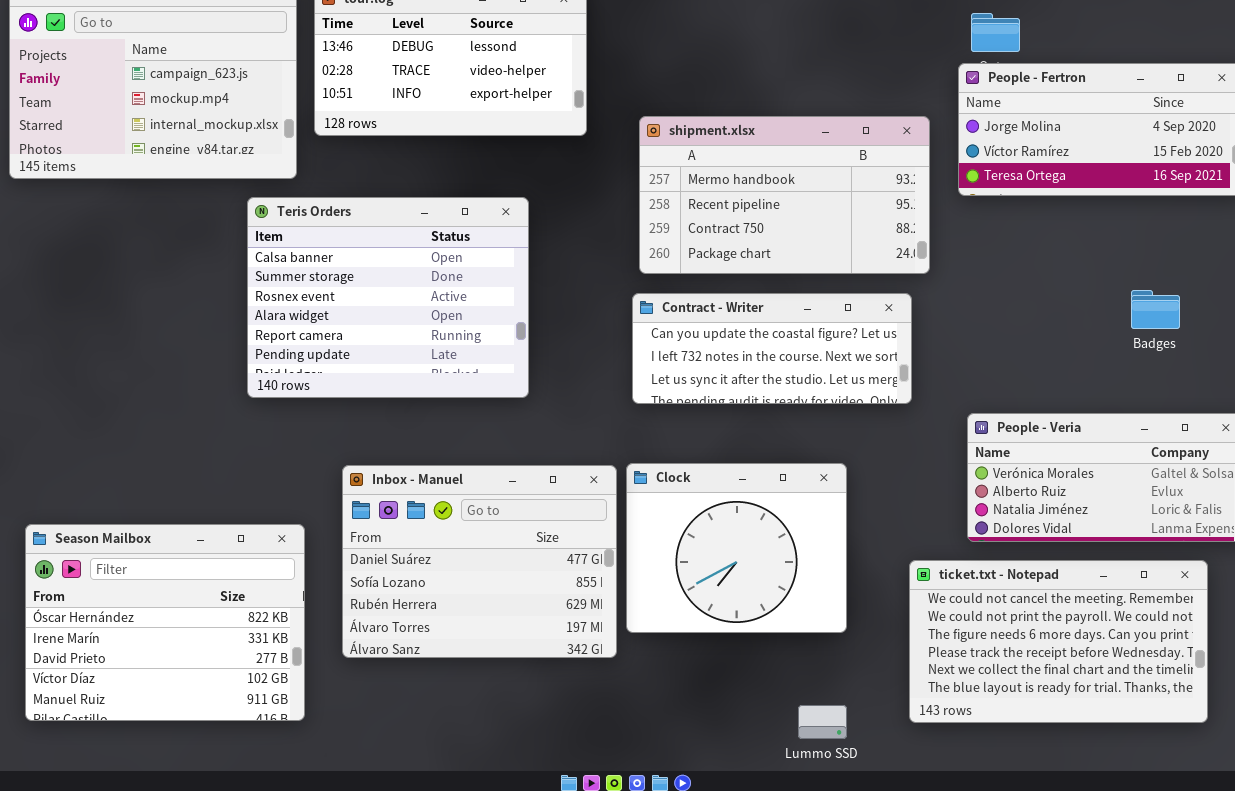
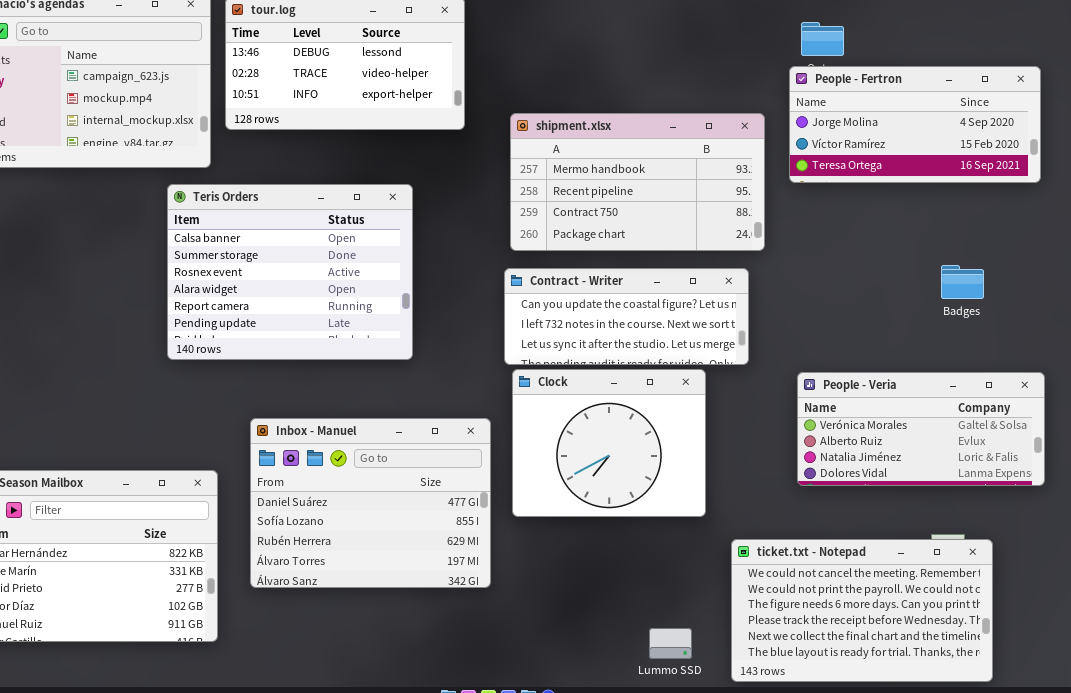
Clock: [626,463,847,633] -> [512,369,706,517], moved
ticket.txt - Notepad: [909,560,1208,723] -> [731,539,993,682], moved

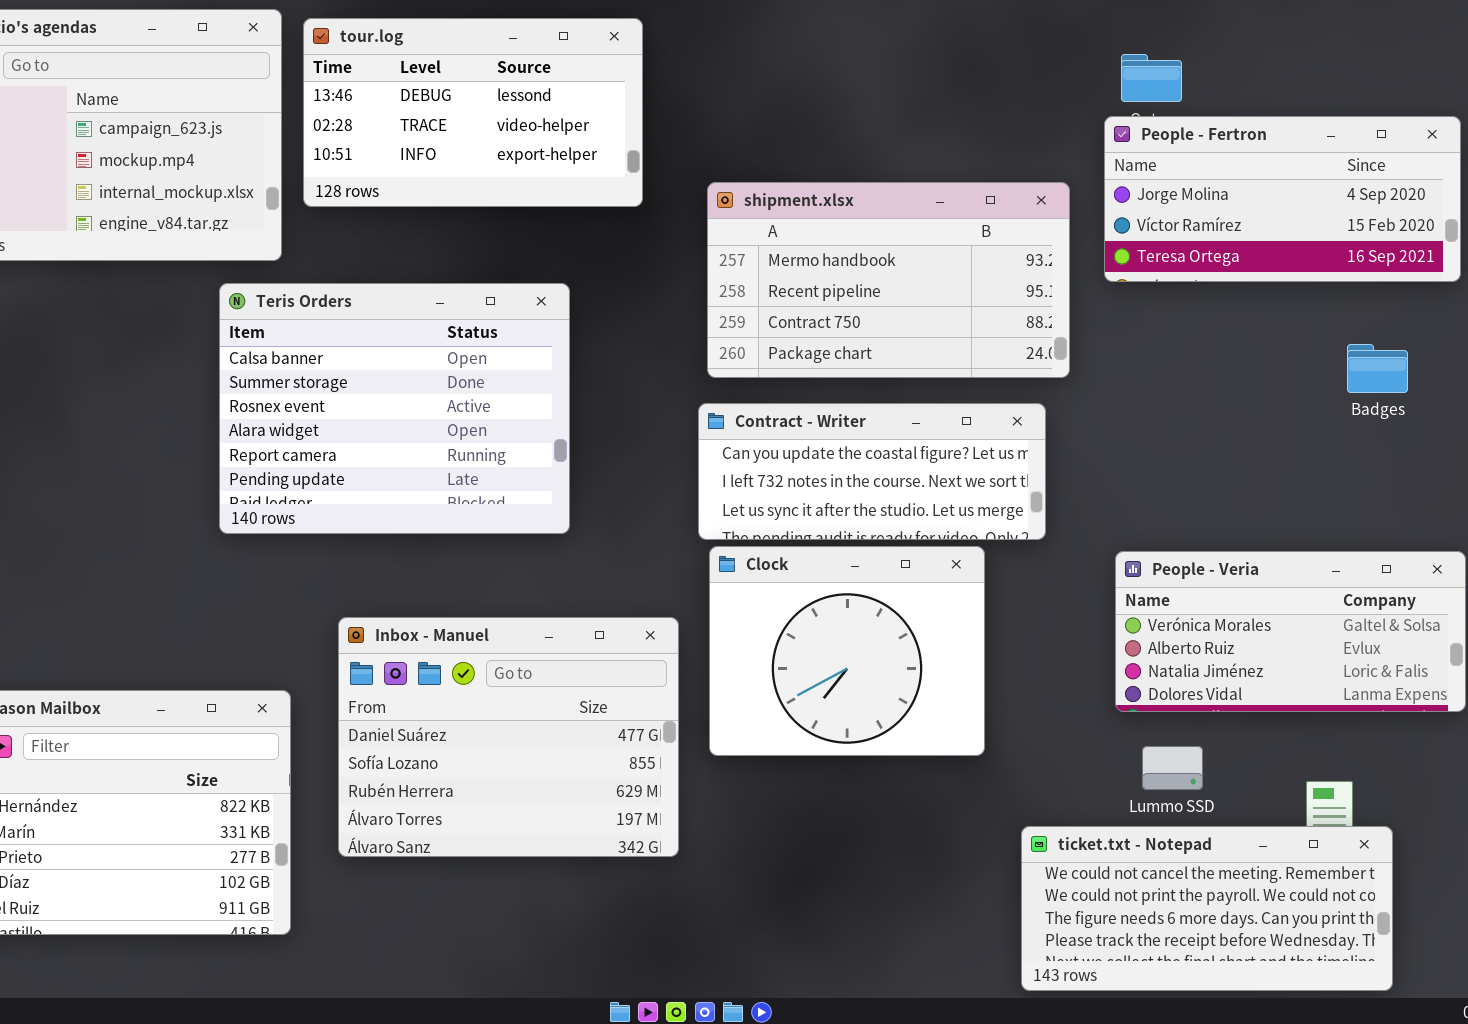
Badges: [941,265,984,299] -> [1347,344,1408,393], moved
ticket.txt - Notepad: [731,539,993,682] -> [1021,826,1393,991], resized
Lummo SSD: [649,628,692,659] -> [1142,746,1203,790], moved

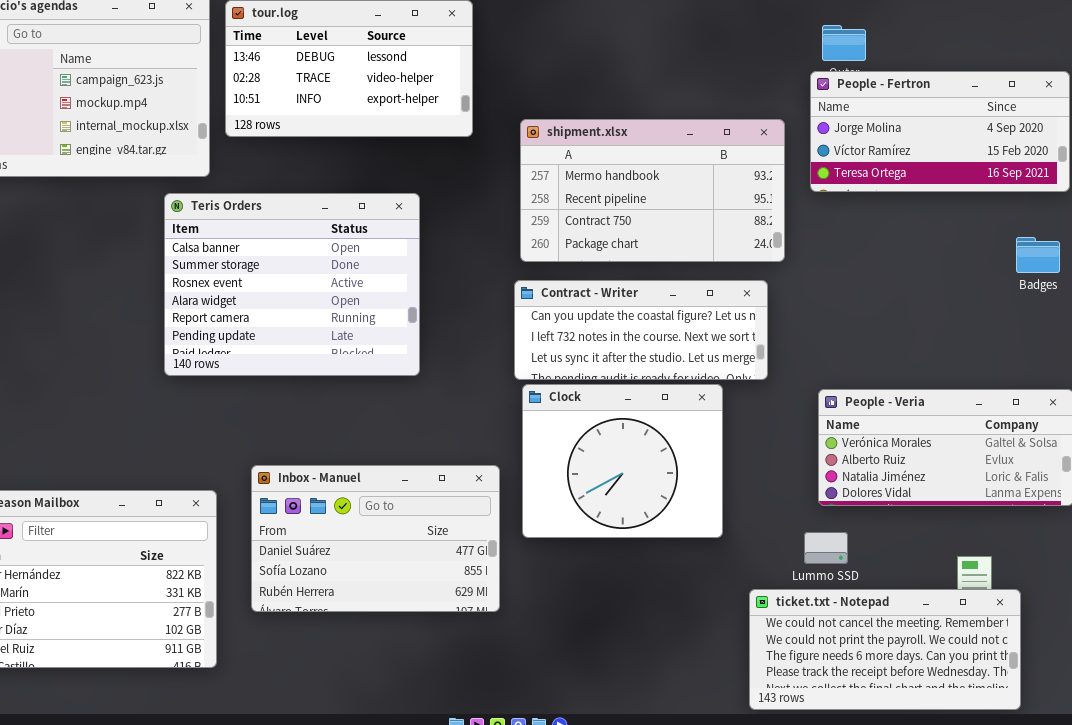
Badges: [1347,344,1408,393] -> [1016,237,1060,273], moved
Inbox - Manuel: [338,617,679,857] -> [251,465,500,612], resized
Lummo SSD: [1142,746,1203,790] -> [804,532,848,564], moved

